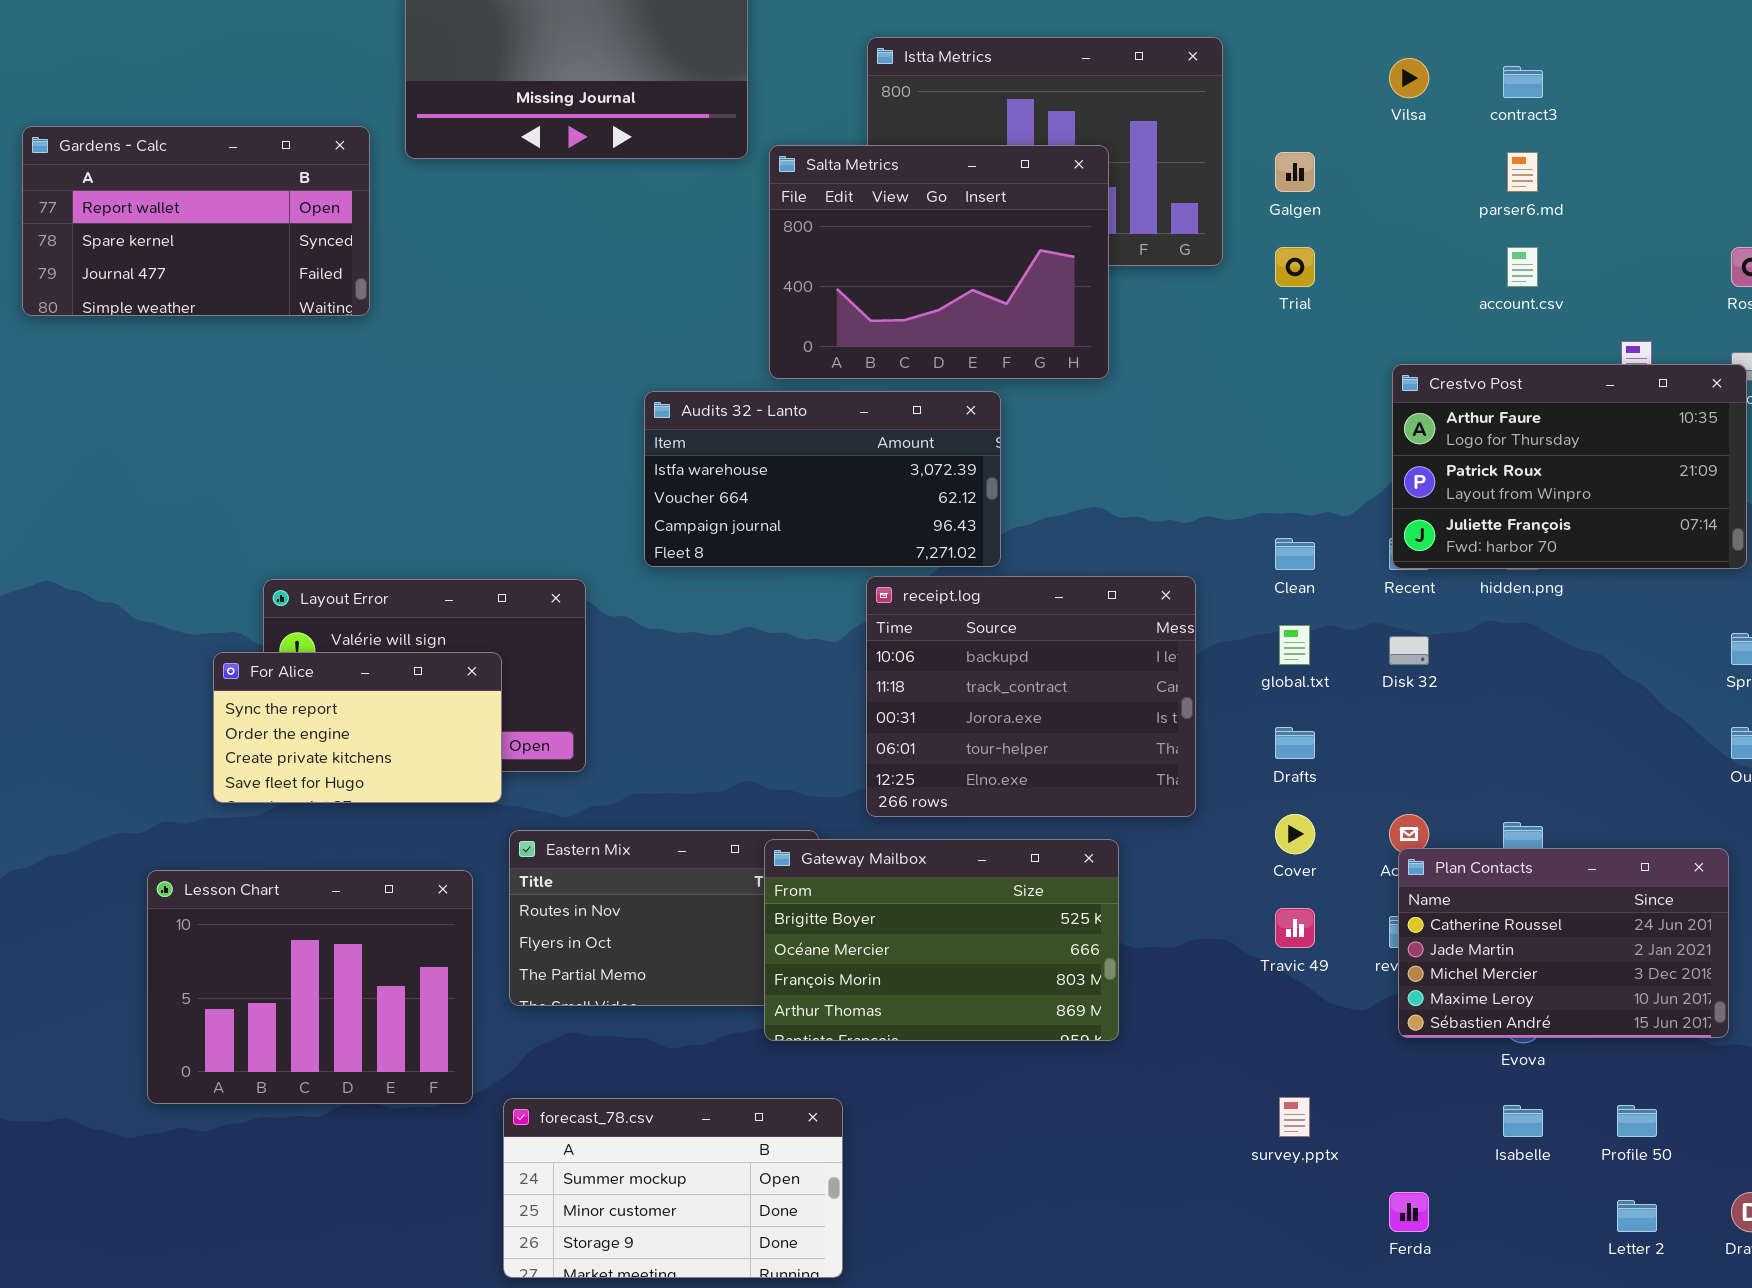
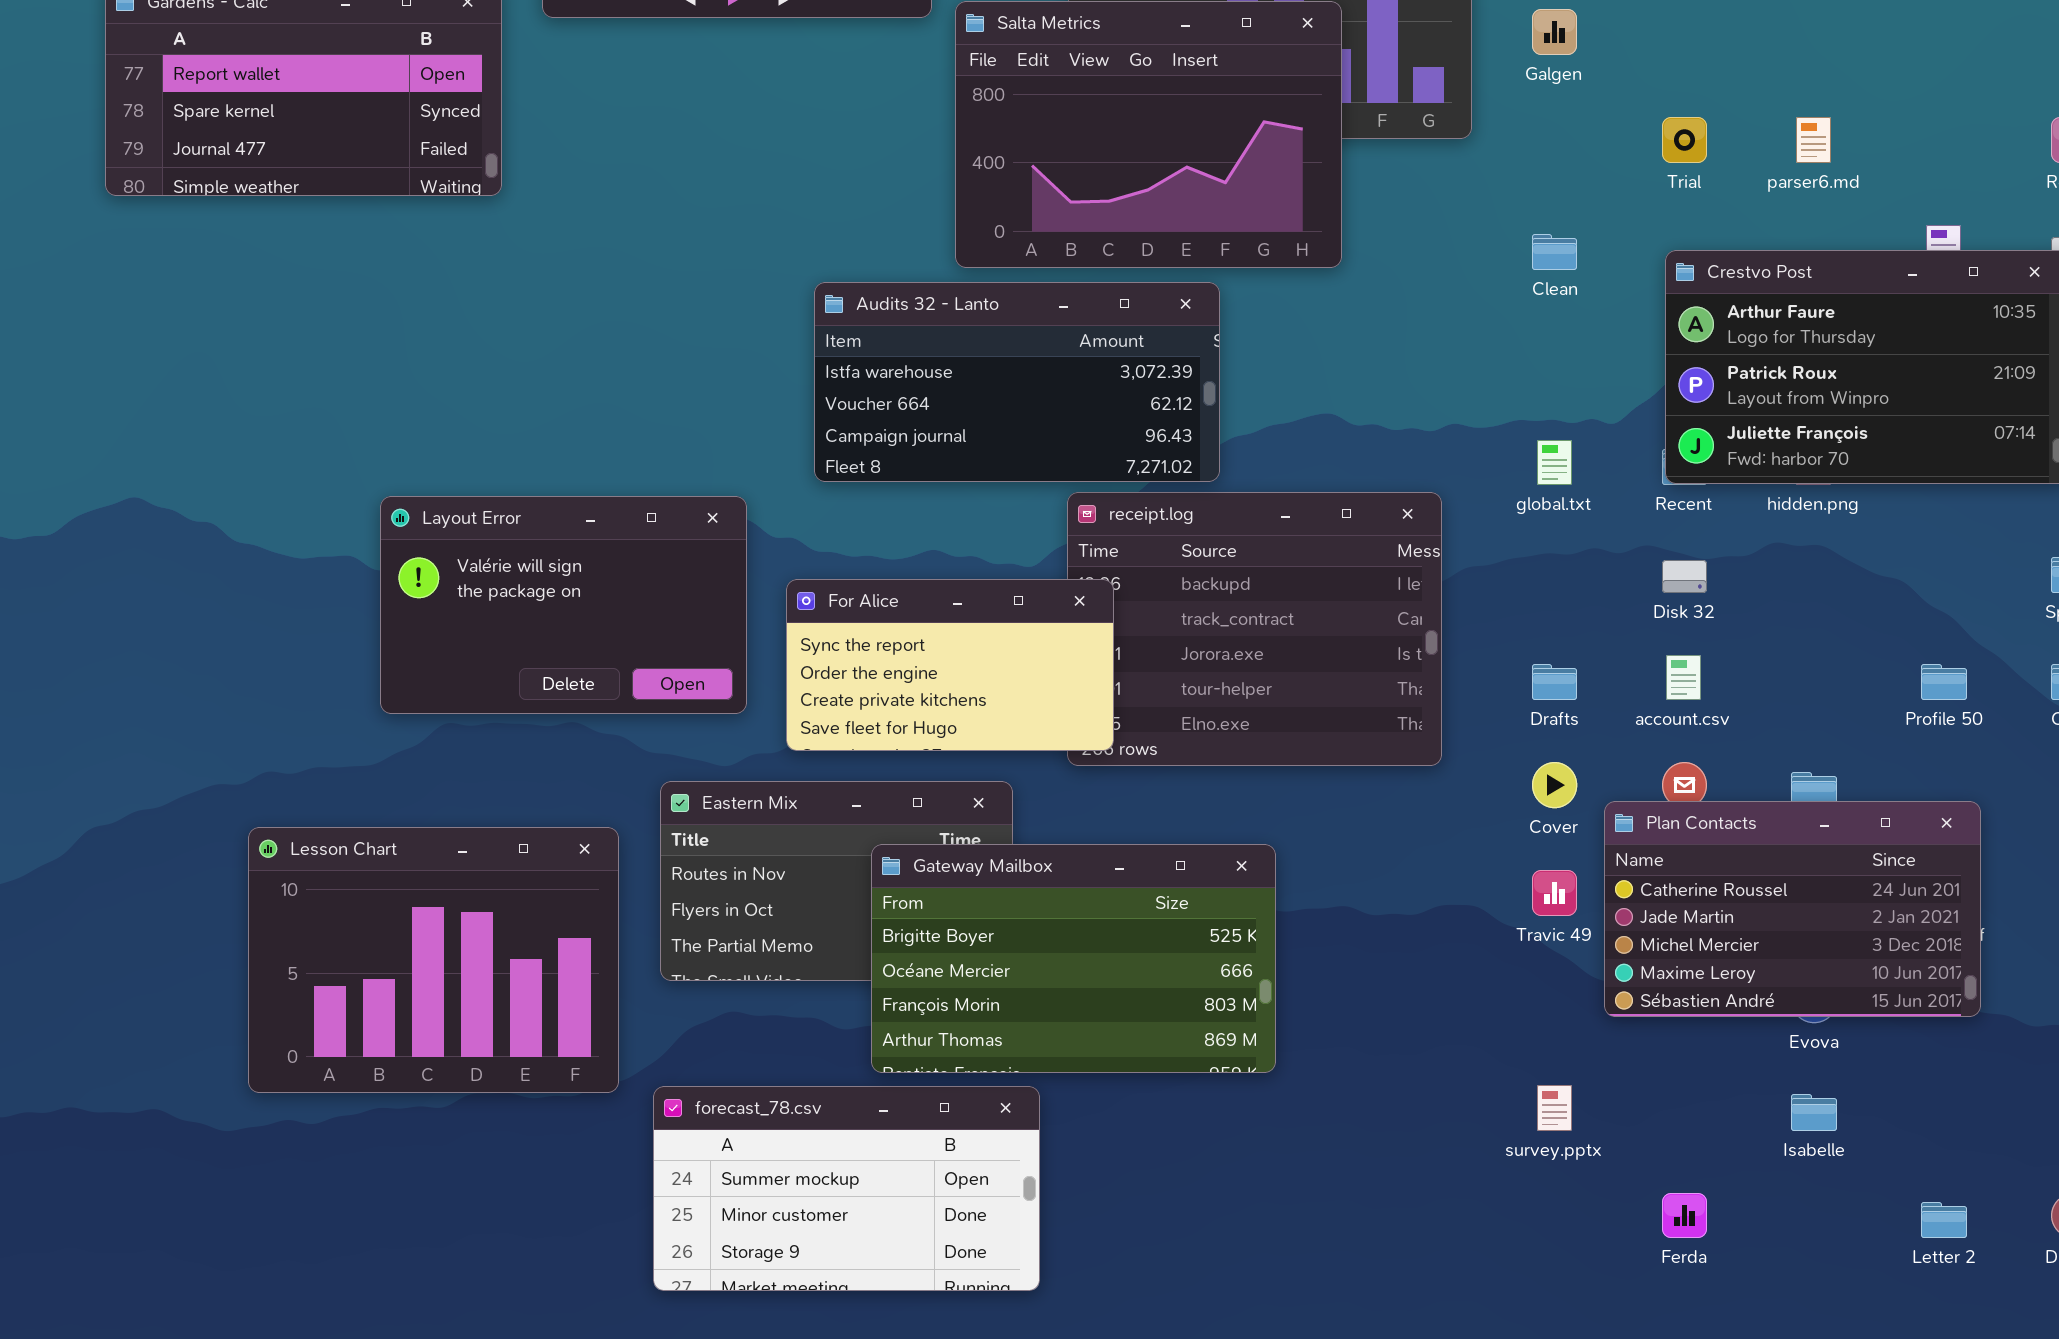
parser6.md: [1507,152,1538,192] -> [1796,117,1831,163], moved
Trial: [1275,247,1315,287] -> [1662,117,1707,163], moved
account.csv: [1507,247,1538,287] -> [1666,655,1701,700], moved
Clean: [1275,538,1315,570] -> [1532,234,1577,270], moved
global.txt: [1279,625,1310,665] -> [1537,440,1572,485], moved
For Alice: [213,652,502,803] -> [786,579,1114,751], moved
Gateway Mailbox: [764,839,1119,1041] -> [871,844,1276,1073], moved
Plan Contacts: [1398,848,1729,1038] -> [1604,801,1981,1017], moved
Profile 50: [1617,1105,1657,1137] -> [1921,664,1967,700], moved

